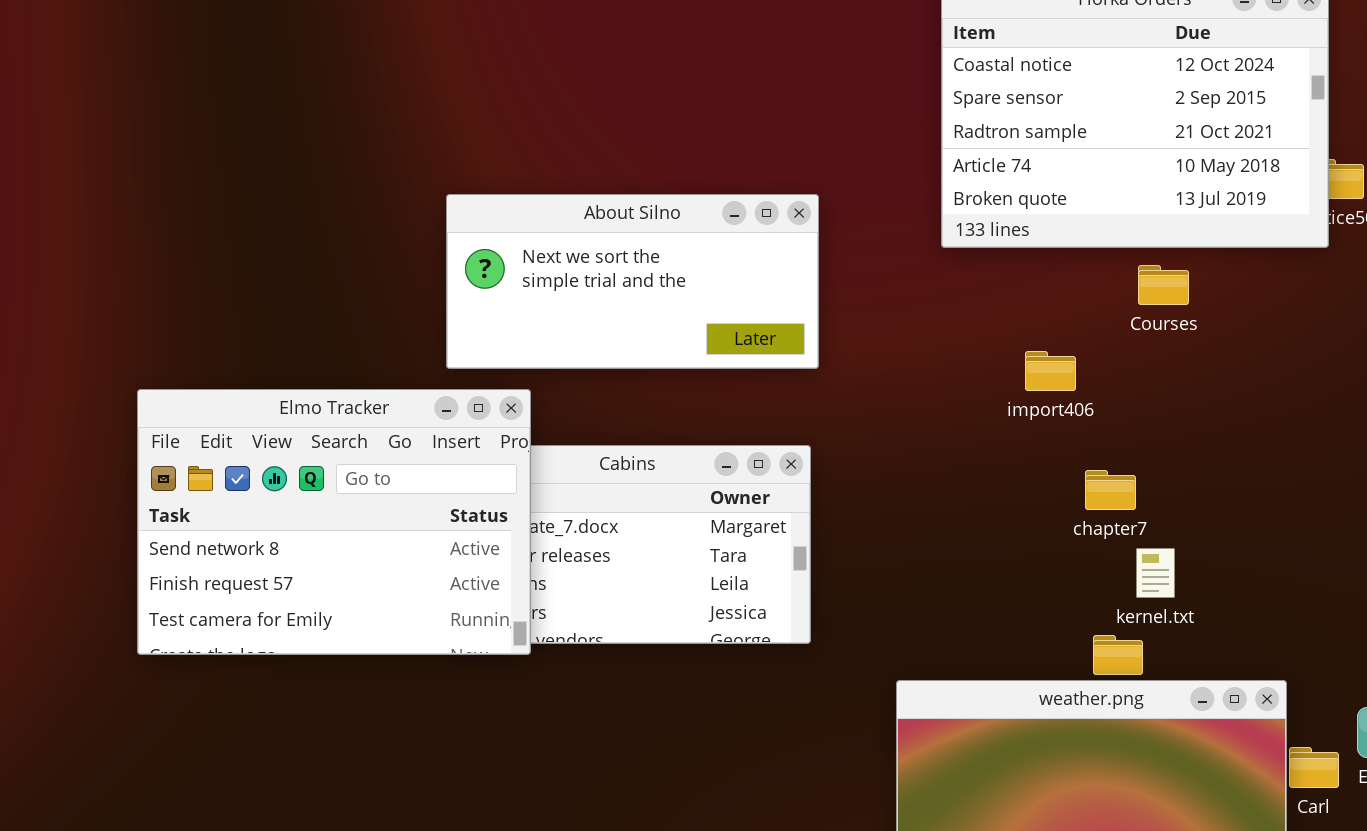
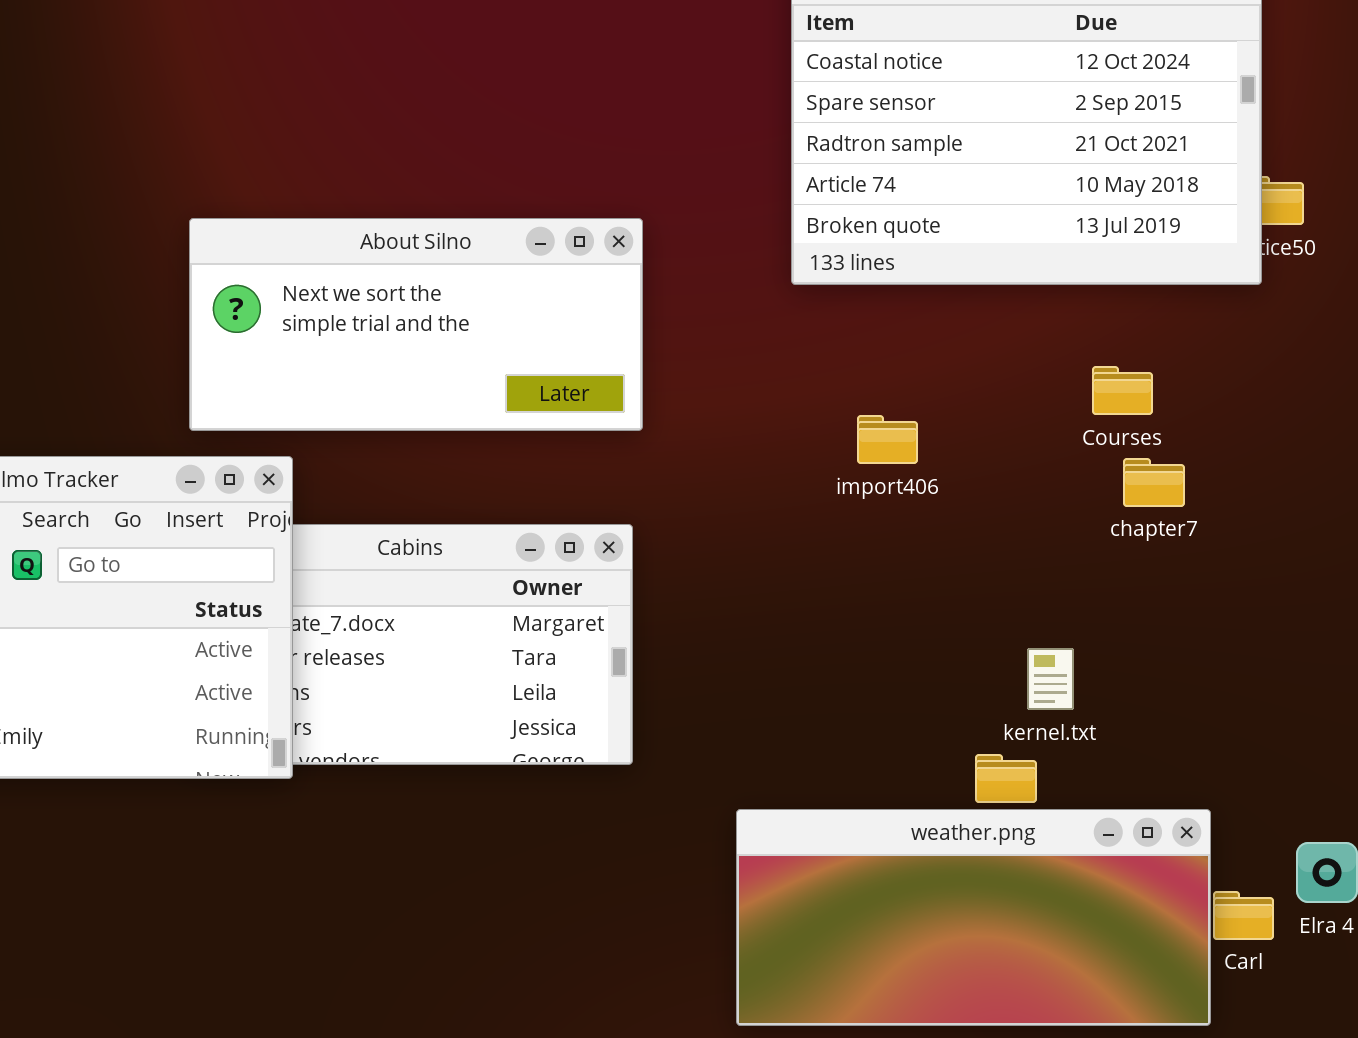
Courses: [1138,265,1189,305] -> [1092,366,1153,415], moved
import406: [1025,351,1076,391] -> [857,415,918,464], moved
chapter7: [1085,470,1136,510] -> [1123,458,1185,507], moved

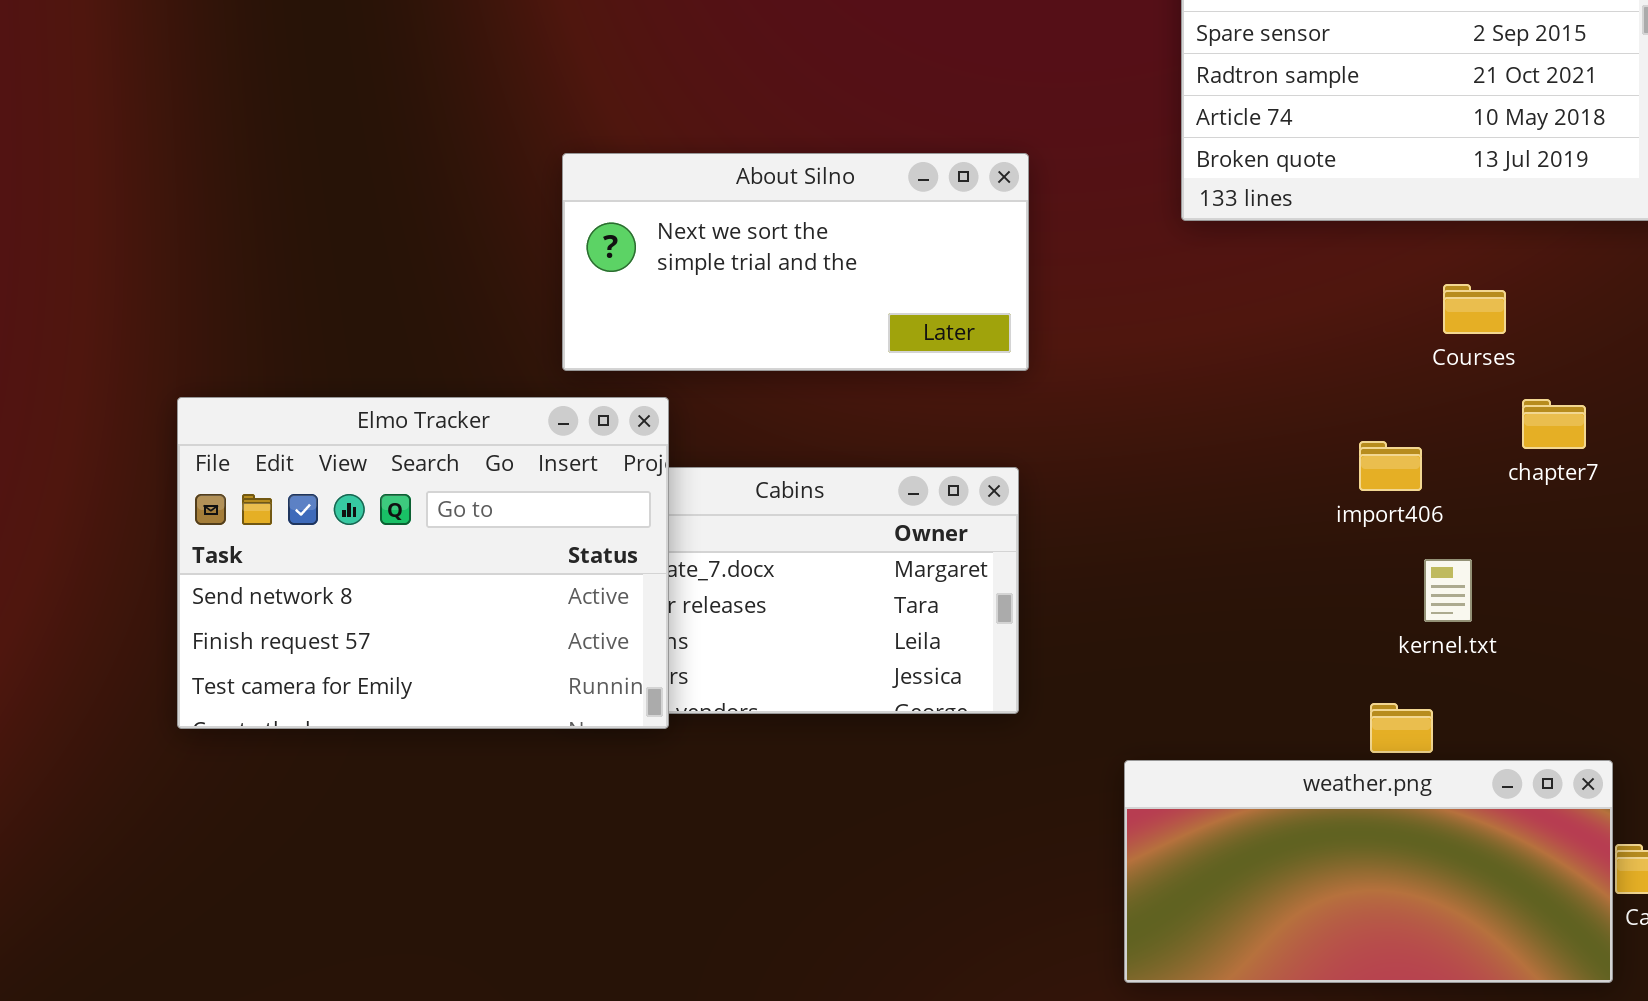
Courses: [1092,366,1153,415] -> [1443,284,1506,334], moved
import406: [857,415,918,464] -> [1359,441,1422,491], moved
kernel.txt: [1027,648,1074,710] -> [1424,559,1472,622], moved

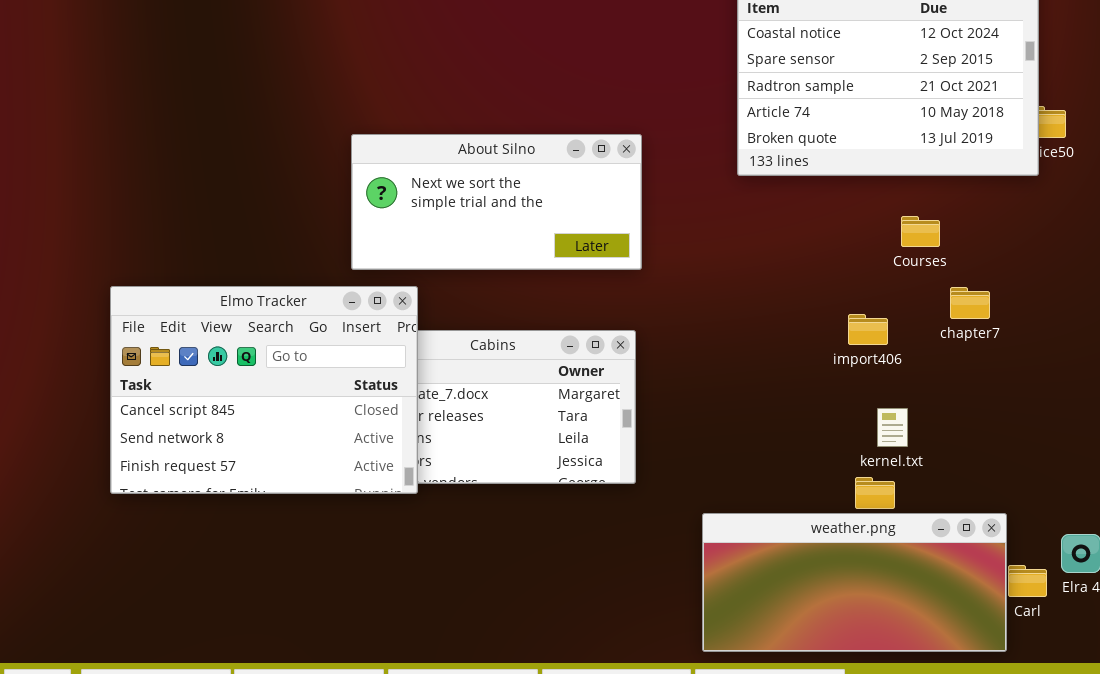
Elmo Tracker: [177,397,669,729] -> [110,286,418,494], scrolled up 1 row
kernel.txt: [1424,559,1472,622] -> [877,408,908,447], moved

